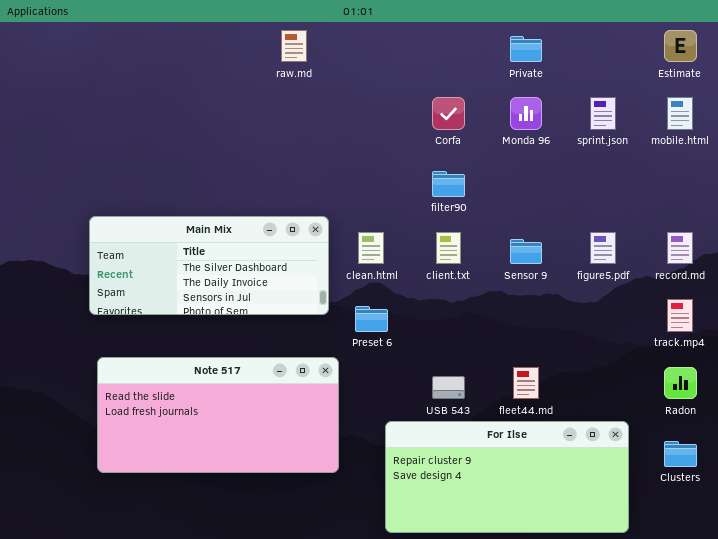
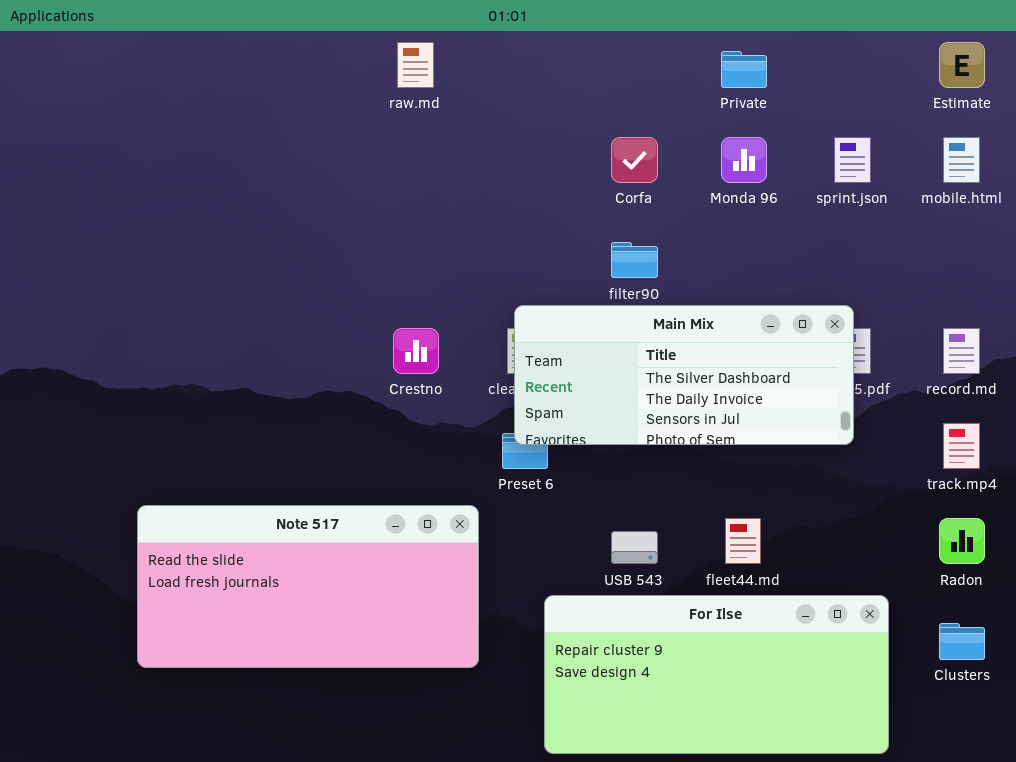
Main Mix: [89,216,329,315] -> [514,305,854,445], moved

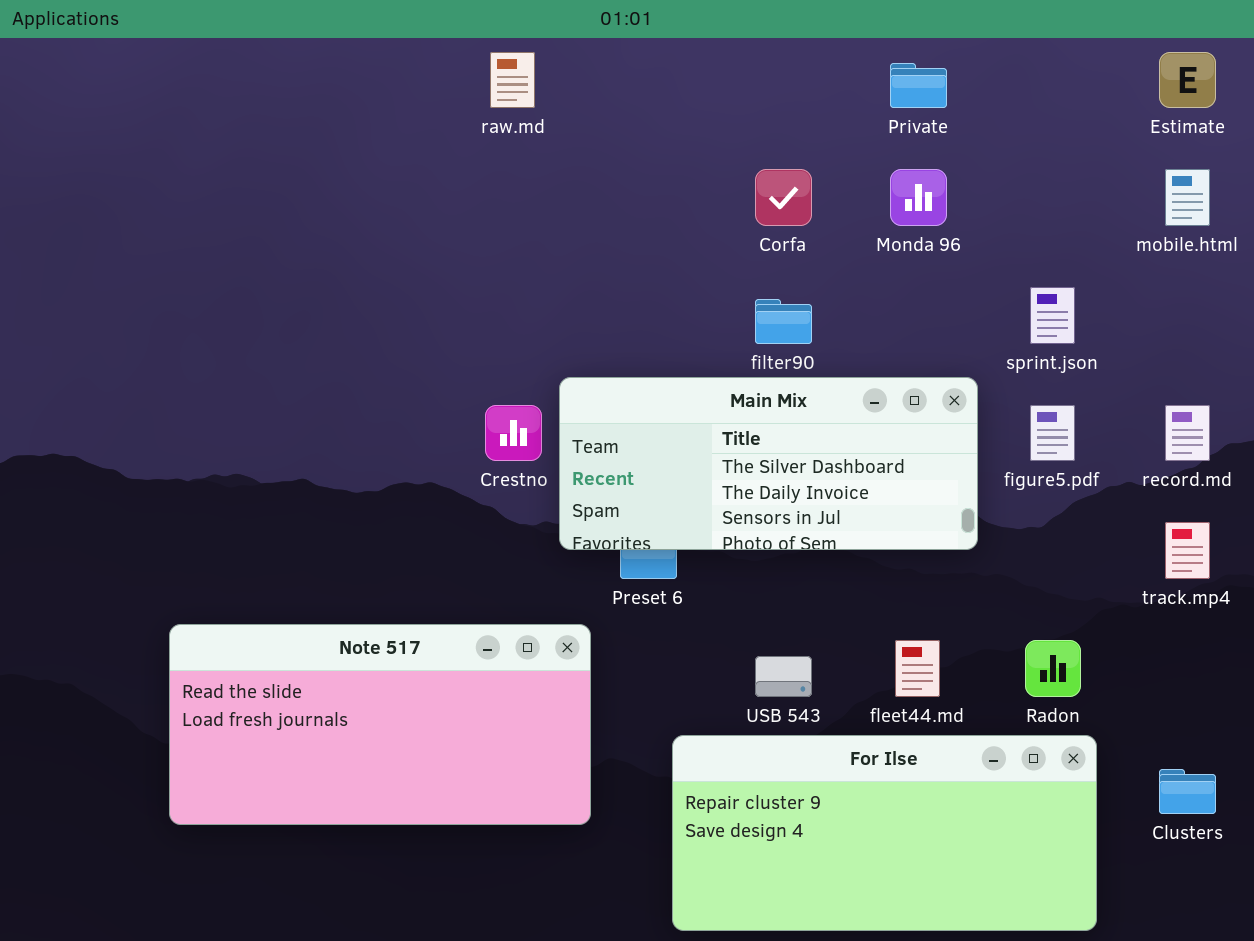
sprint.json: [834,137,871,183] -> [1030,287,1075,344], moved
Main Mix: [514,305,854,445] -> [559,377,978,550], moved
Radon: [939,518,985,564] -> [1025,640,1081,697], moved

